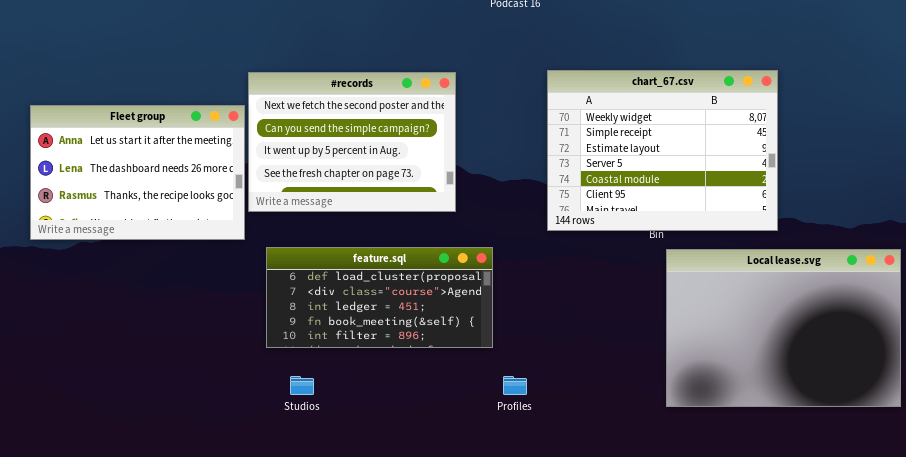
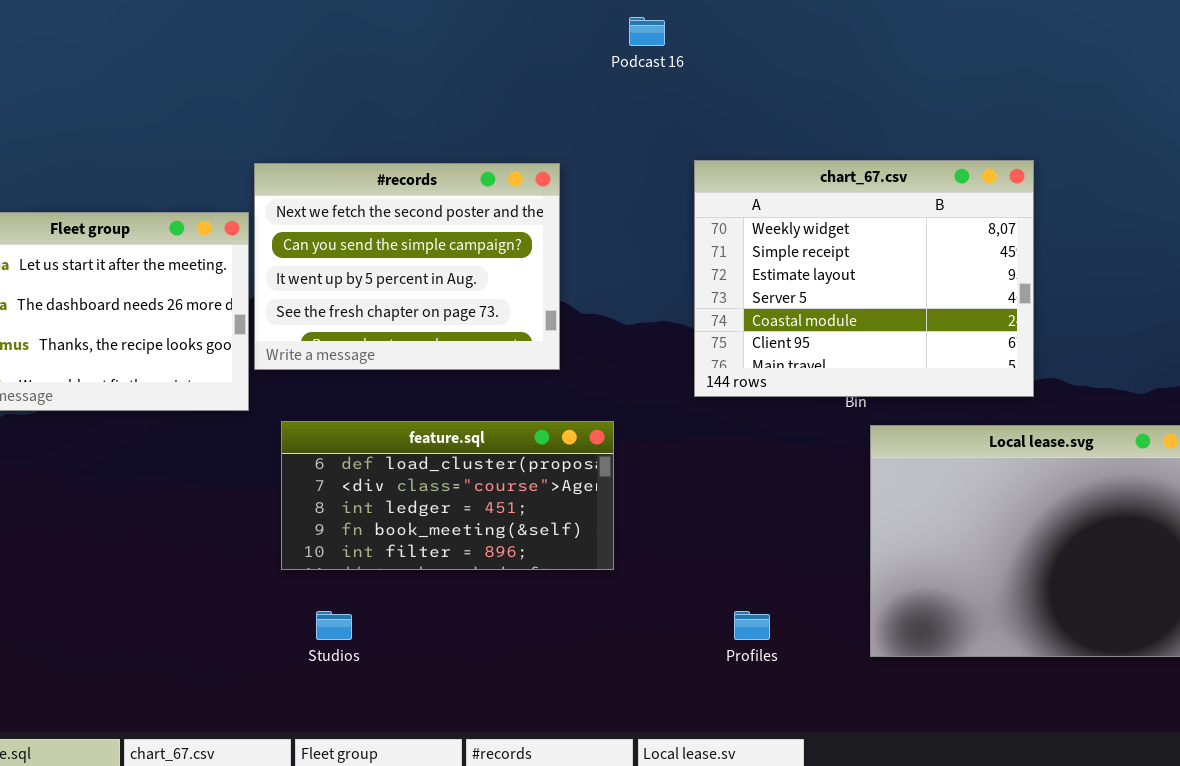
Profiles: [503,376,527,395] -> [734,611,770,640], moved

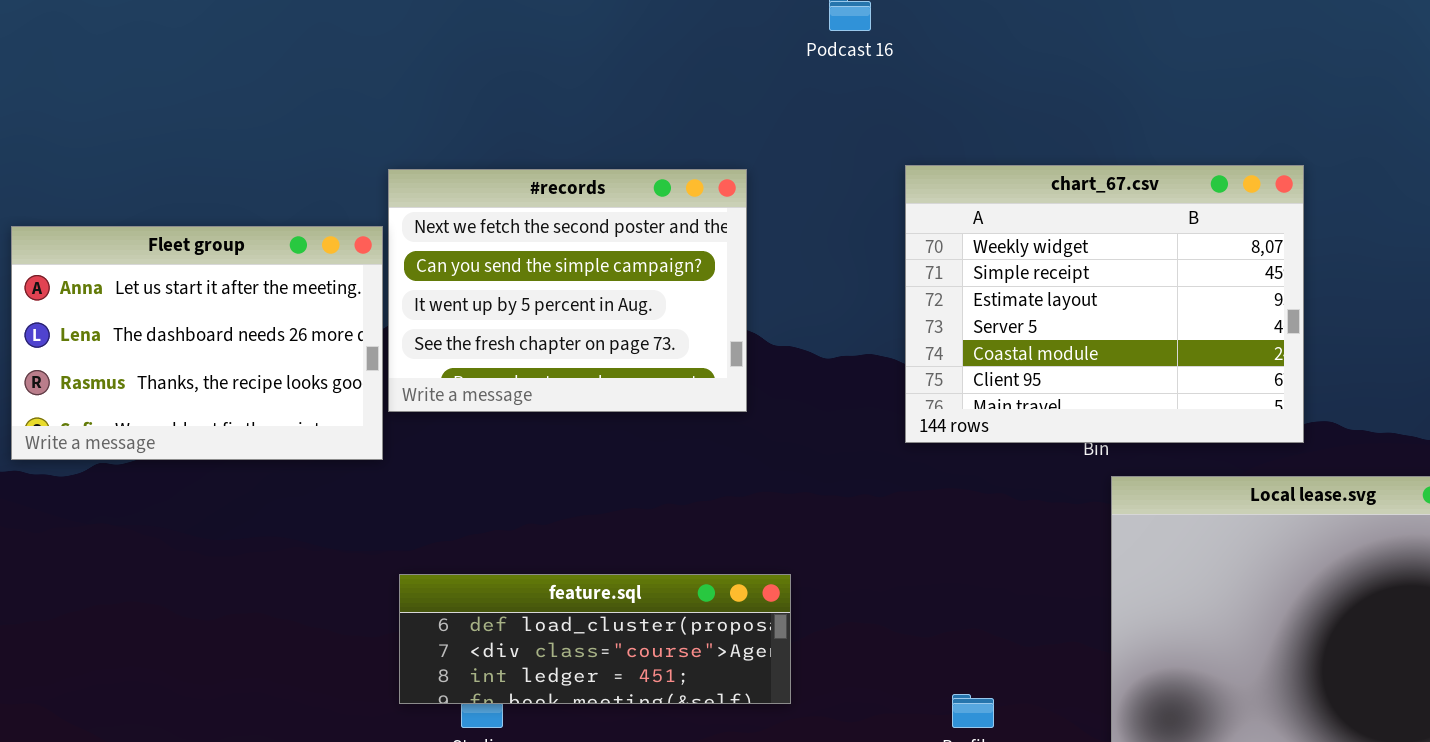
feature.sql: [281,421,614,570] -> [399,574,791,704], moved, resized

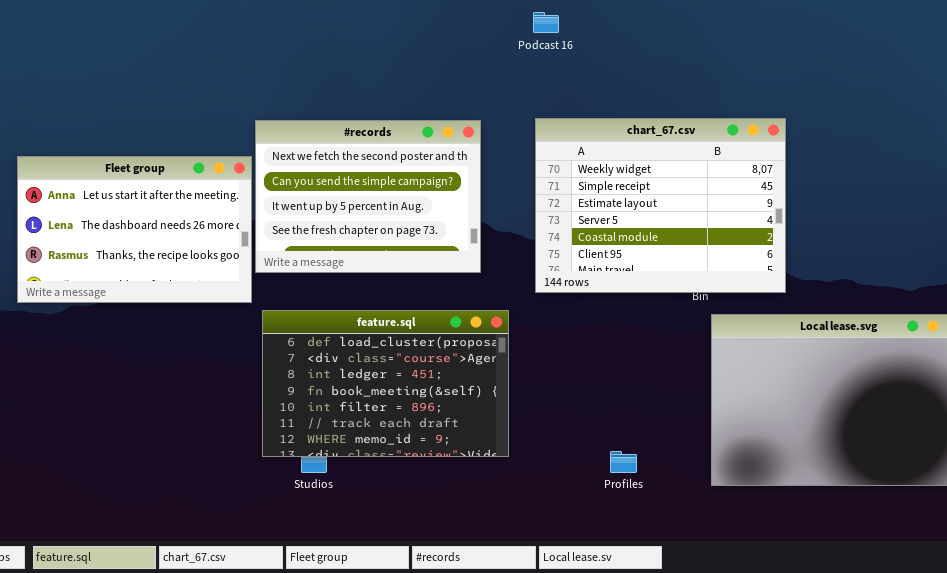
chart_67.csv: [905,165,1304,443] -> [535,118,786,293], moved
feature.sql: [399,574,791,704] -> [262,310,509,457], resized

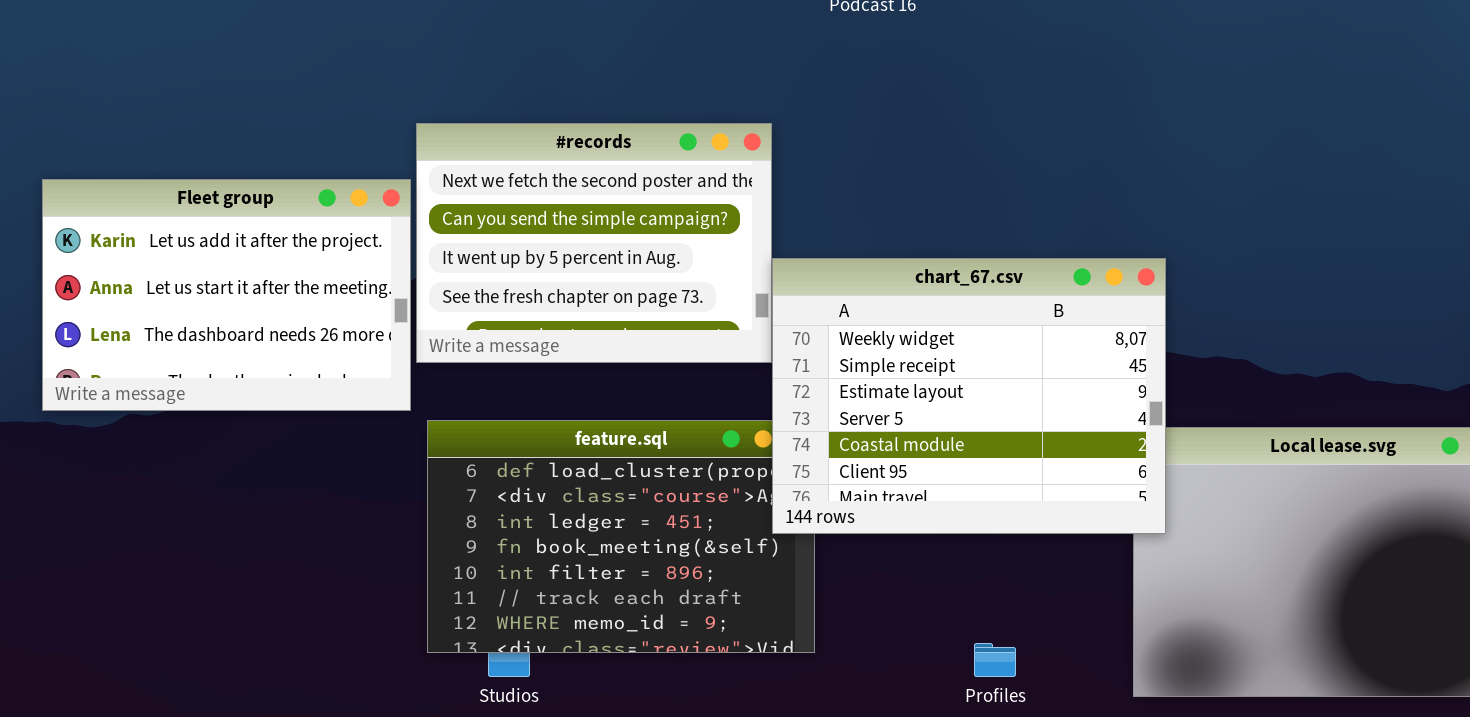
chart_67.csv: [535,118,786,293] -> [772,258,1166,534], moved
Fleet group: [17,156,252,303] -> [42,179,411,411], scrolled up 1 row

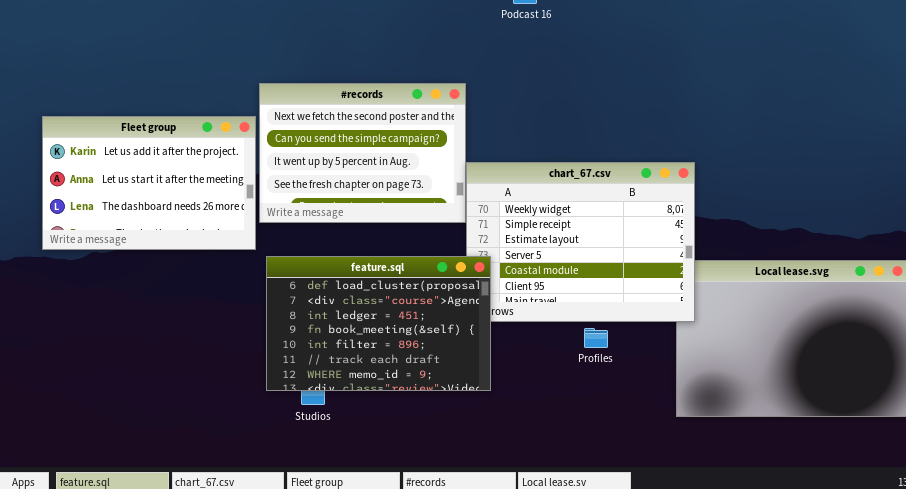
feature.sql: [427,420,815,653] -> [266,256,491,391], raised
Profiles: [974,643,1016,677] -> [584,328,608,348], moved

